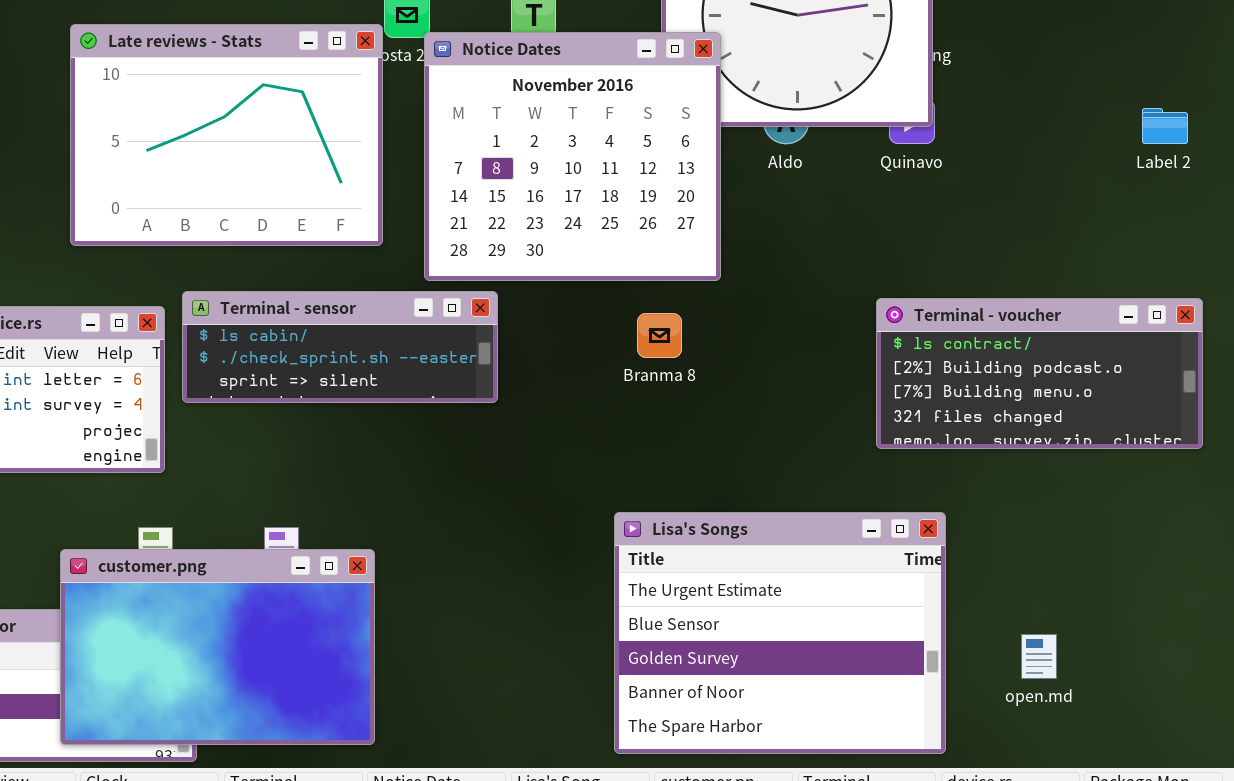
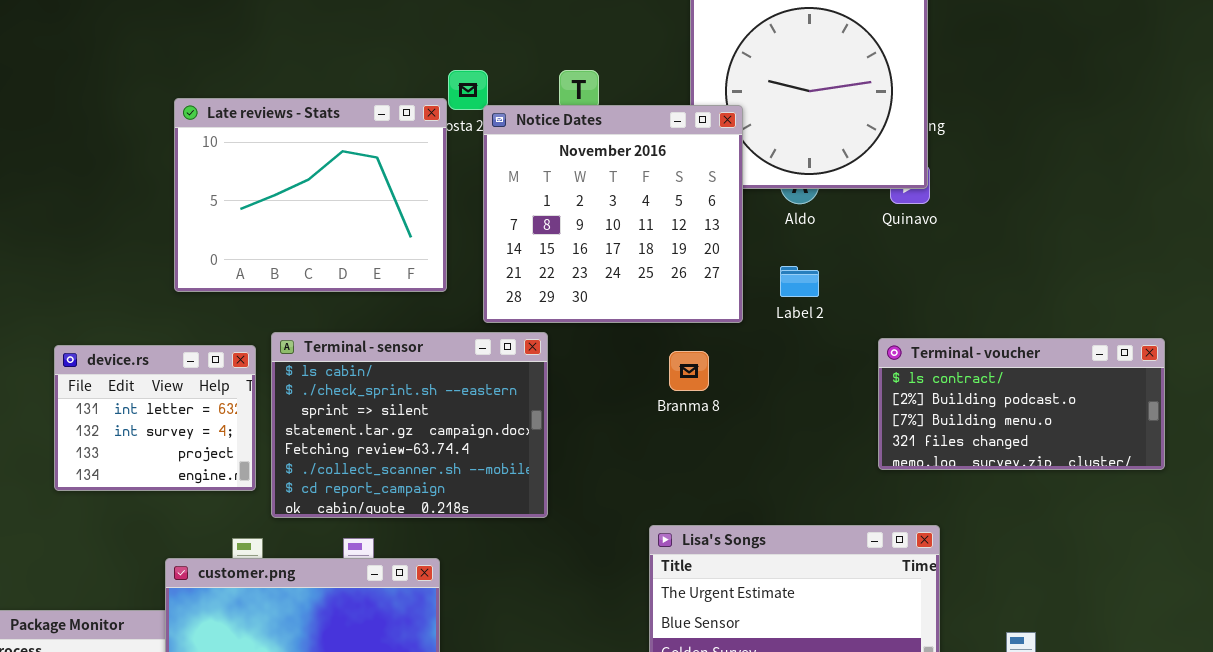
Label 2: [1142,108,1188,144] -> [780,266,819,297], moved
Terminal - sensor: [182,291,498,403] -> [271,332,548,518], resized

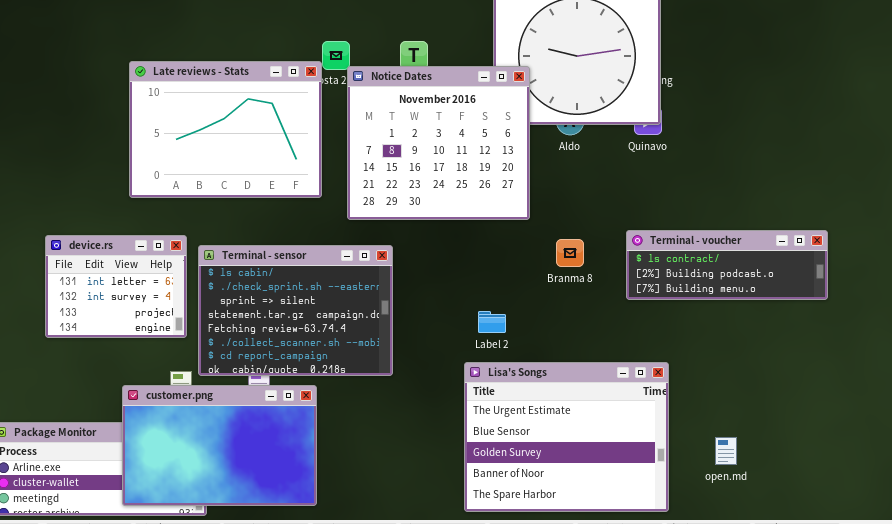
Label 2: [780,266,819,297] -> [478,311,506,333], moved
Terminal - sensor: [271,332,548,518] -> [198,245,393,376], moved
Terminal - voucher: [878,338,1165,470] -> [626,230,828,300], resized
Branma 8: [669,351,709,391] -> [556,239,584,267], moved

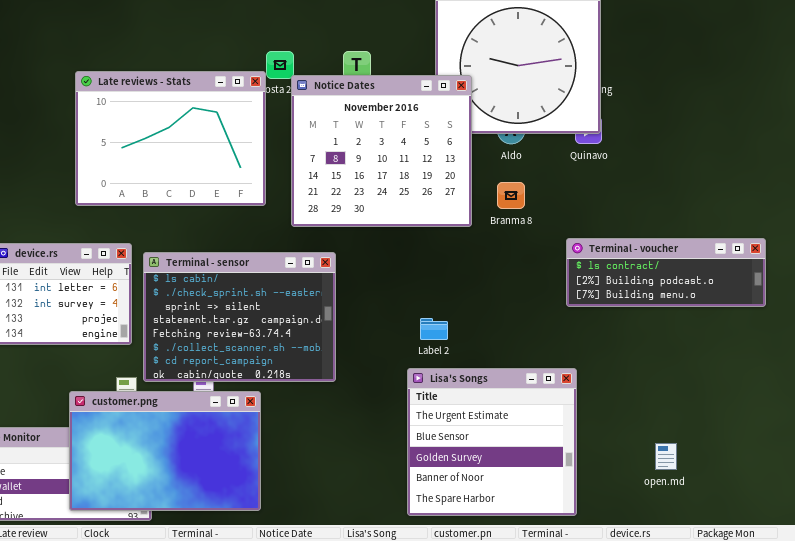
Branma 8: [556,239,584,267] -> [497,182,525,209], moved
Lisa's Songs: [464,362,669,512] -> [407,368,577,516], resized

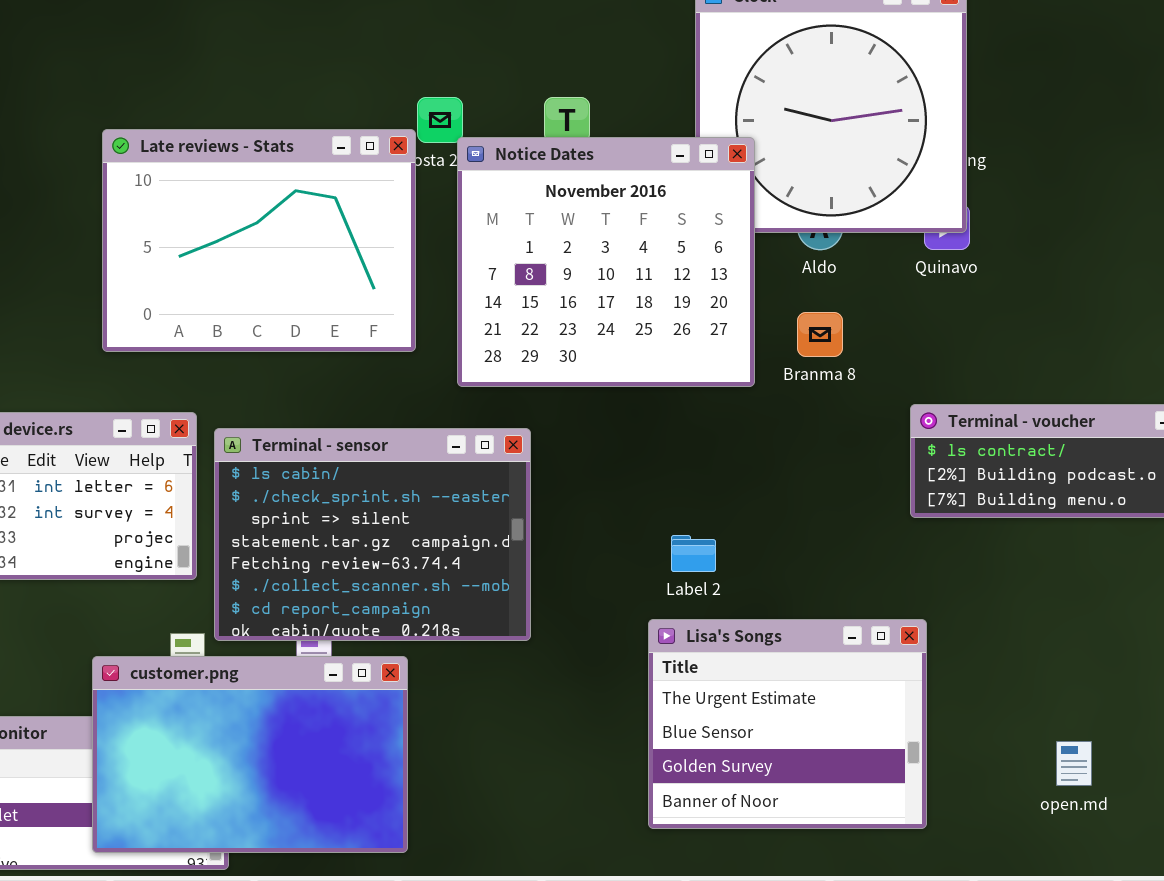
Lisa's Songs: [407,368,577,516] -> [648,619,927,829], resized

